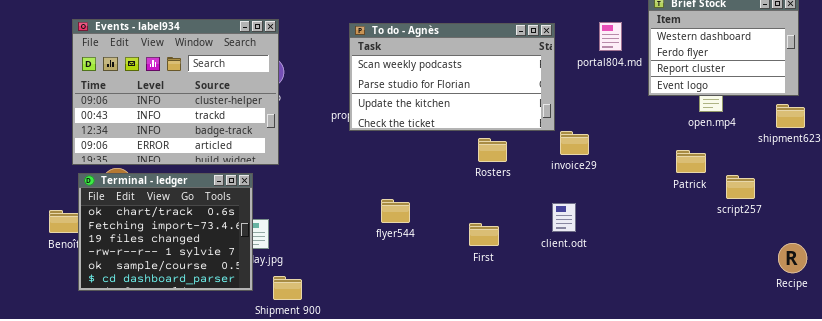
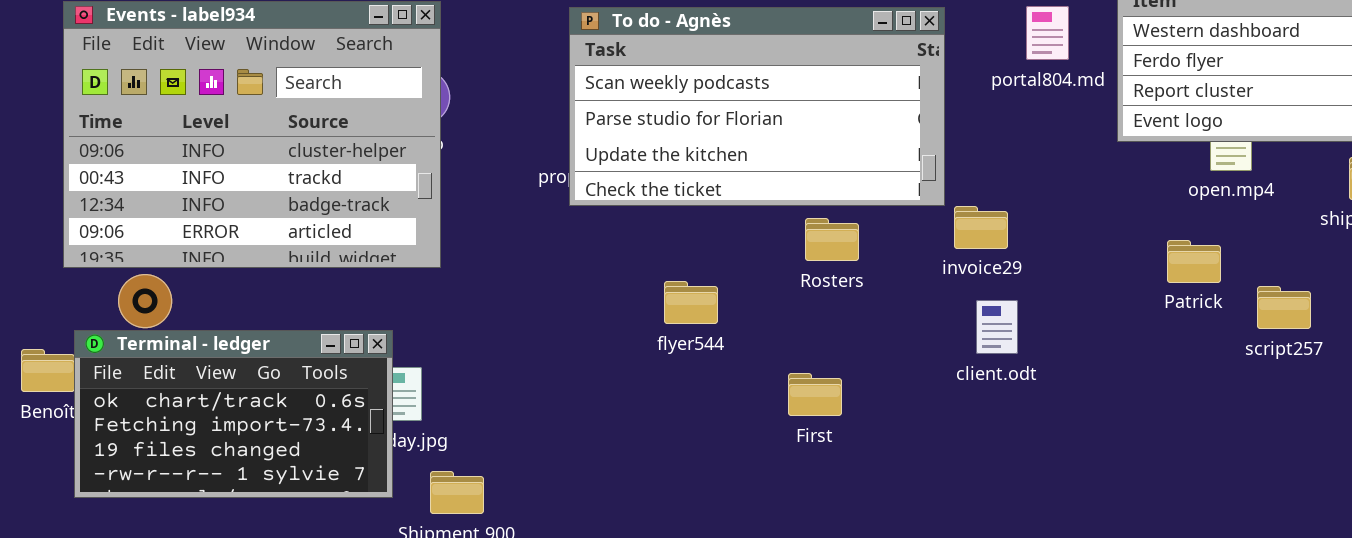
Terminal - ledger: [78,173,253,291] -> [74,330,393,498], resized
flyer544: [381,199,410,223] -> [664,281,718,324], moved
client.odt: [552,203,576,232] -> [976,300,1018,354], moved

